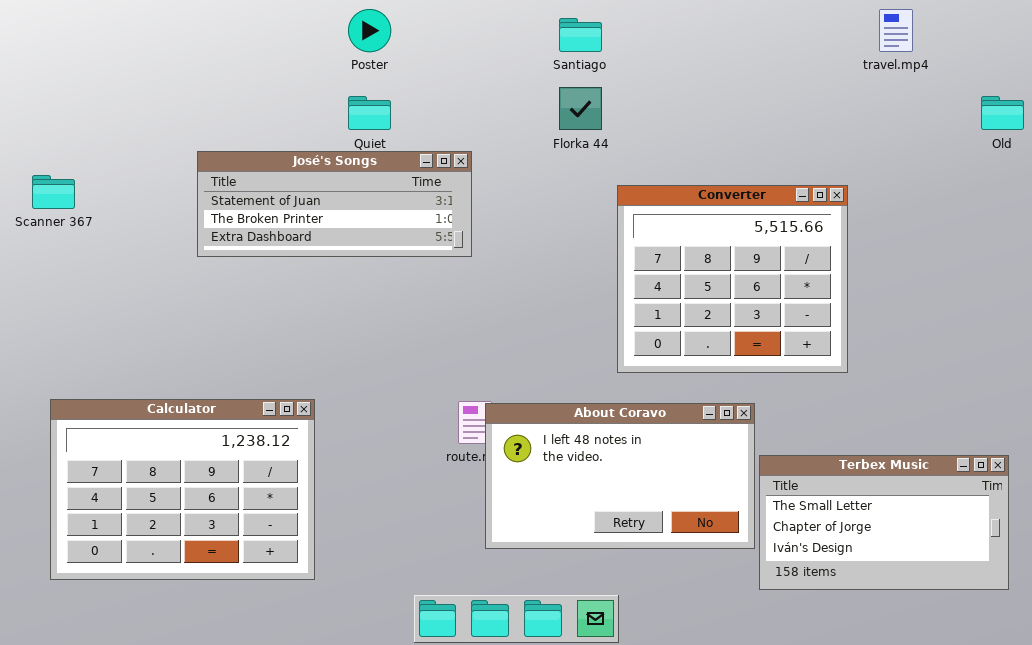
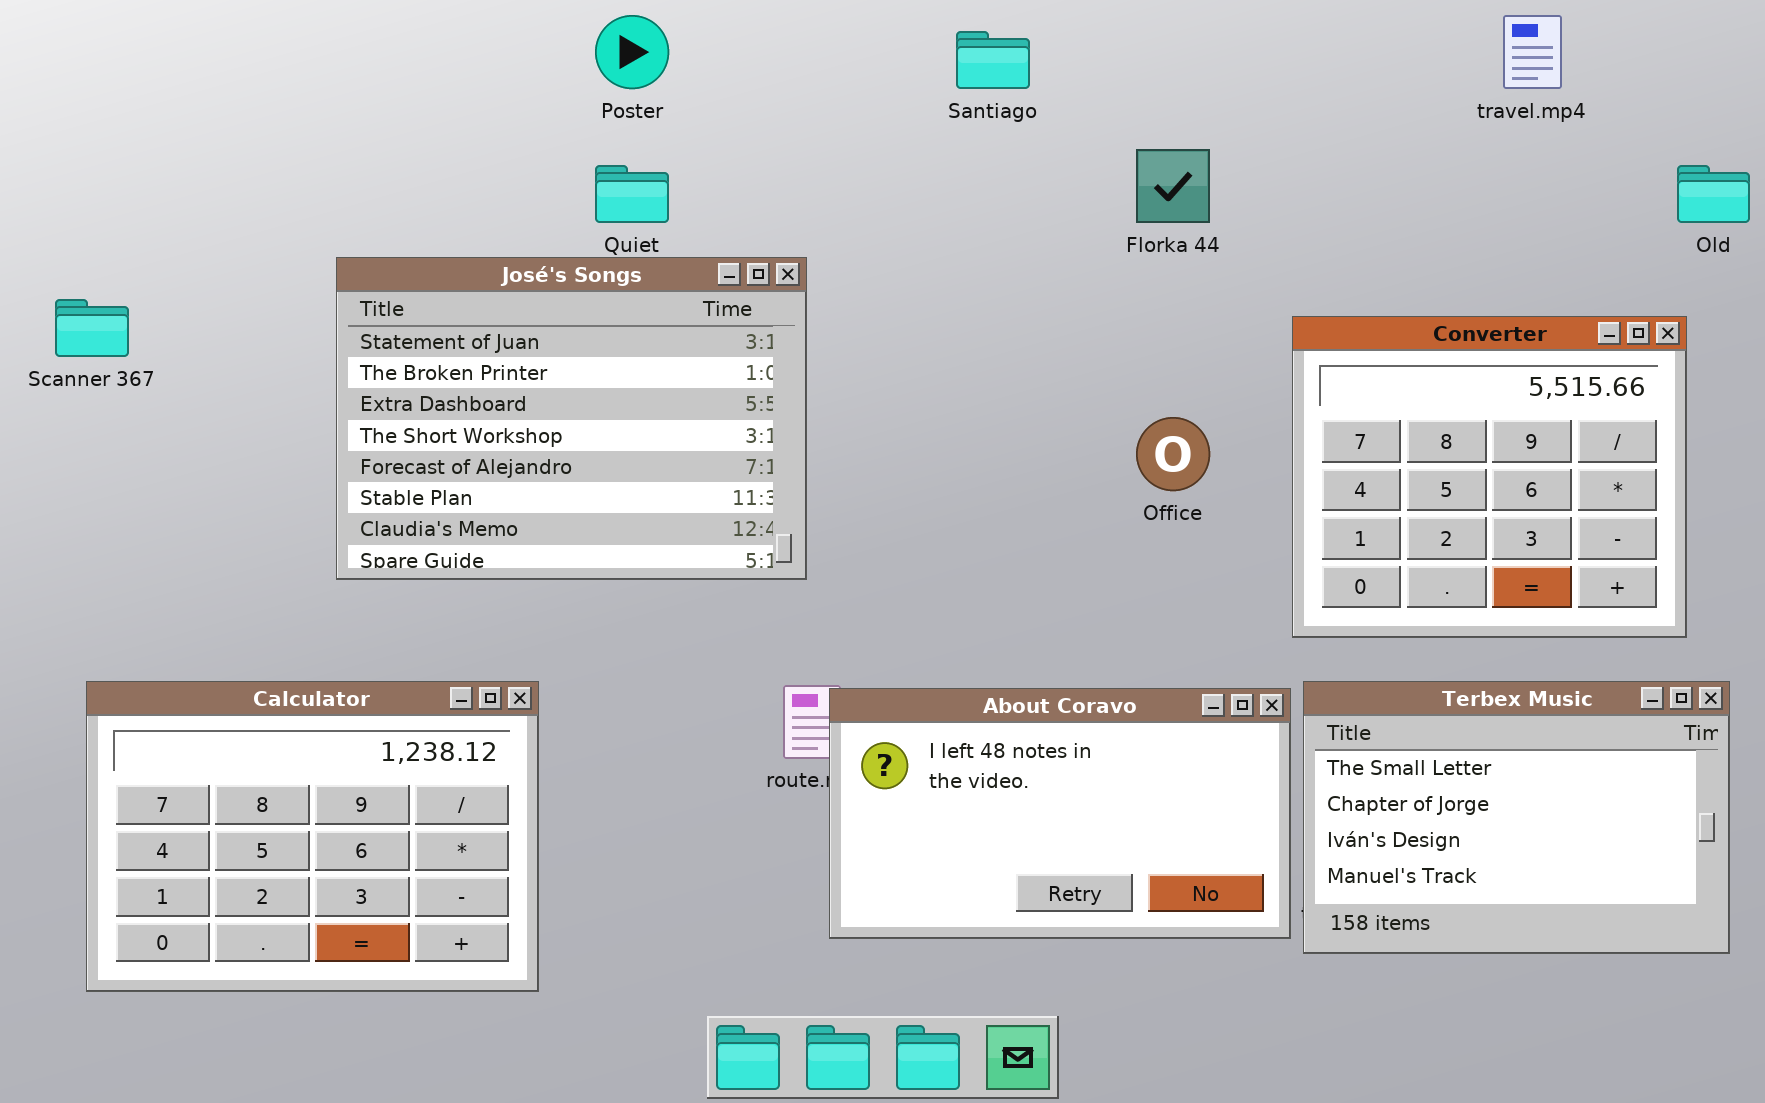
Florka 44: [559,87,602,130] -> [1136,149,1210,223], moved
José's Songs: [197,151,472,257] -> [336,257,807,580], resized
Converter: [617,185,848,373] -> [1292,316,1687,638], moved
Terbex Music: [759,455,1009,590] -> [1303,681,1730,954], moved, resized

